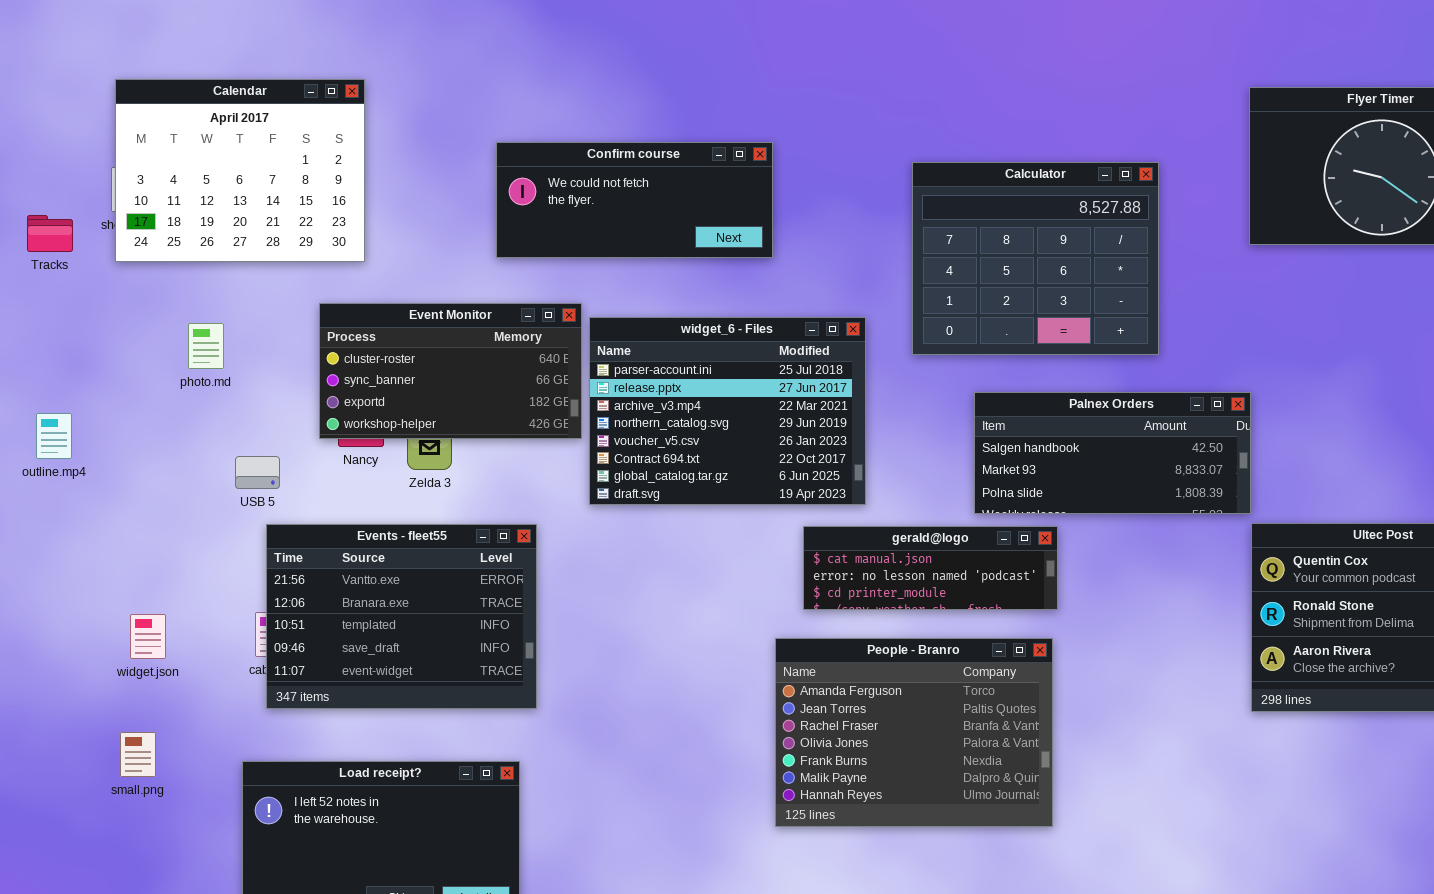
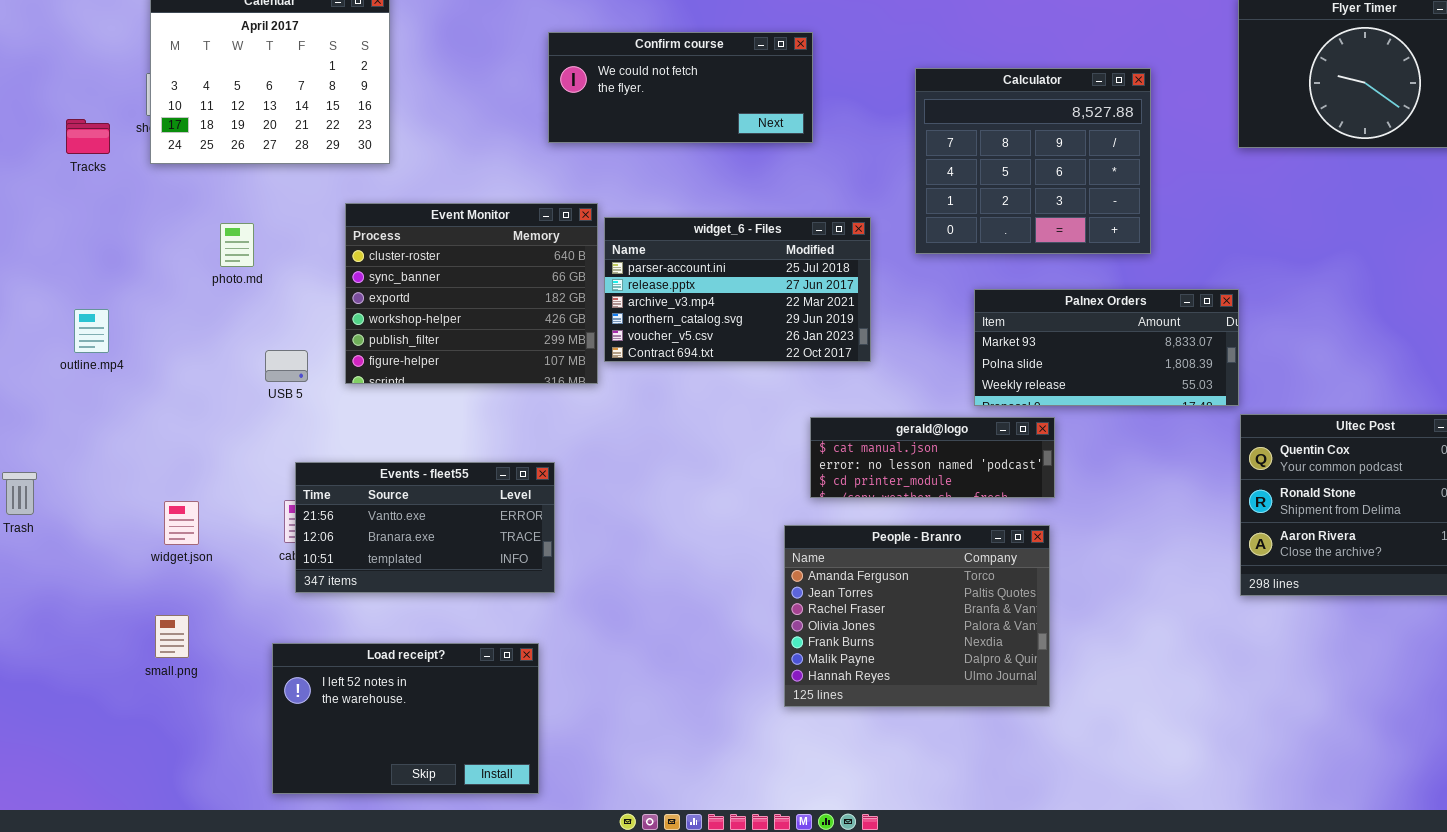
Confirm course: [496,142,773,258] -> [548,32,813,143], moved
Event Monitor: [319,303,582,439] -> [345,203,598,384], resized
widget_6 - Files: [589,317,866,505] -> [604,217,871,362], resized
Palnex Orders: [974,392,1251,514] -> [974,289,1239,406], scrolled down 1 row
Events - fleet55: [266,524,537,709] -> [295,462,555,593], resized

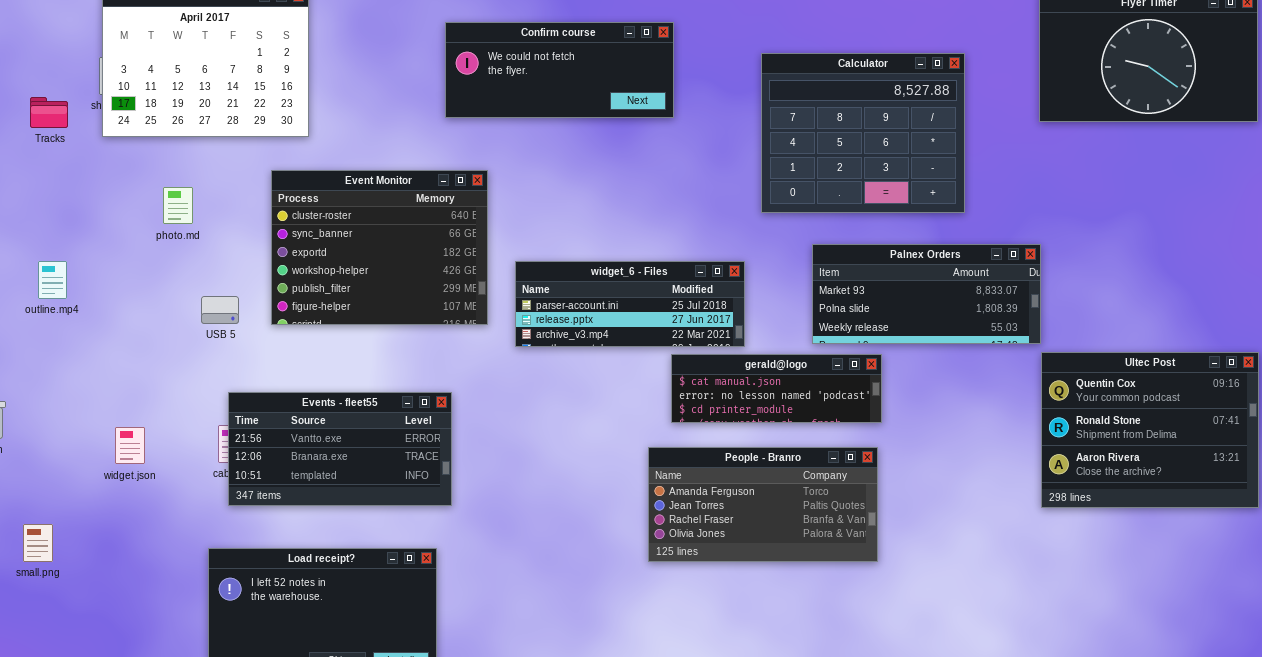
widget_6 - Files: [604,217,871,362] -> [515,261,745,347], moved, resized
People - Branro: [784,525,1050,707] -> [648,447,878,562], resized
small.png: [155,615,189,658] -> [23,524,53,562], moved

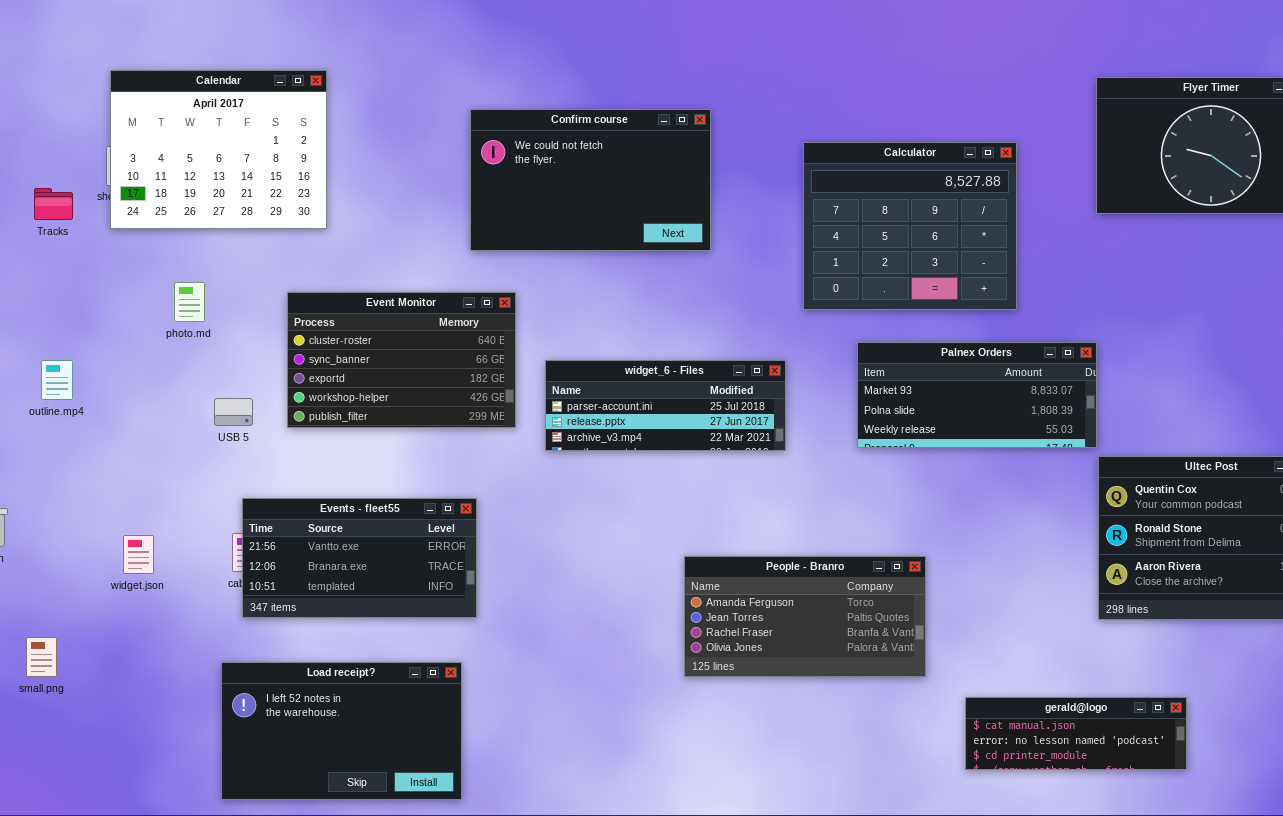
Confirm course: [445,22,674,118] -> [470,109,711,251], resized
Event Monitor: [271,170,488,325] -> [287,292,516,428], resized
gerald@logo: [671,354,882,423] -> [965,697,1187,770], moved

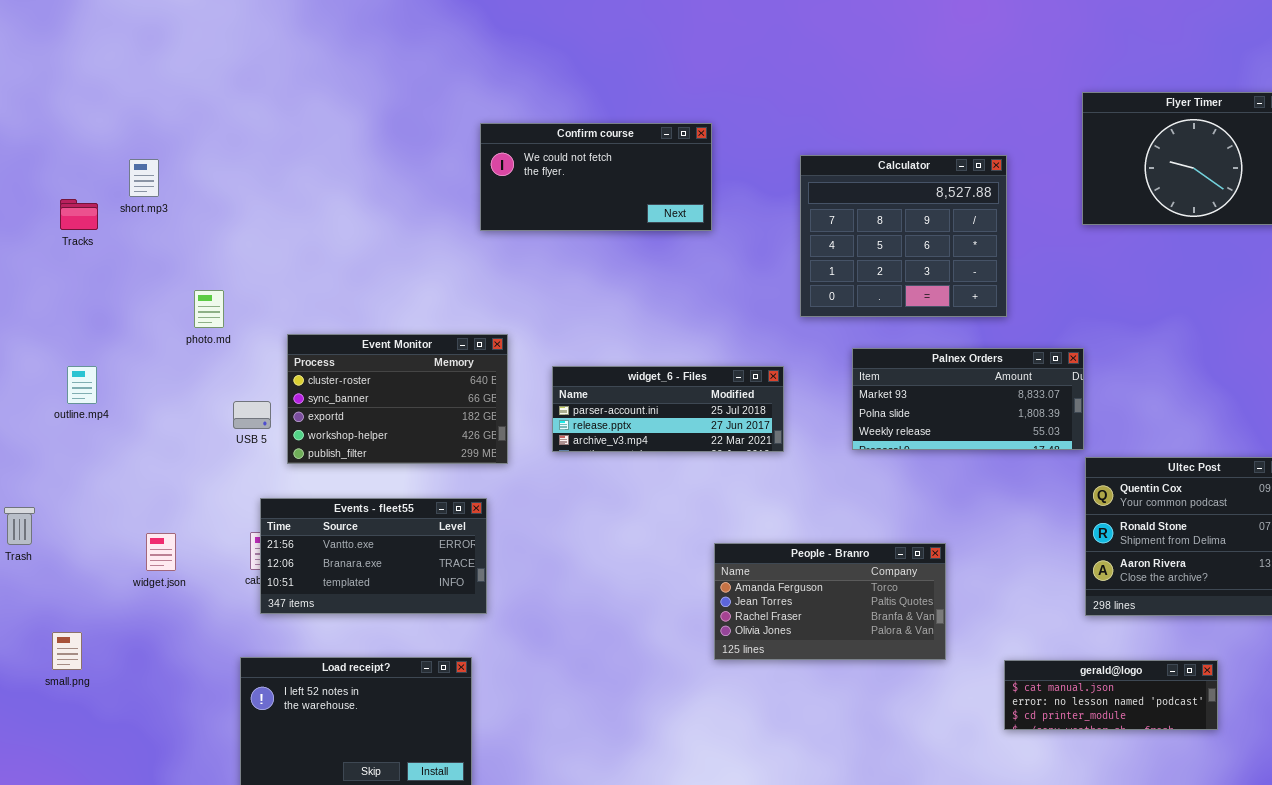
Calendar: [110,70,327,229] -> none, closed
Confirm course: [470,109,711,251] -> [480,123,712,231], resized
Event Monitor: [287,292,516,428] -> [287,334,508,464], moved
People - Branro: [684,556,926,677] -> [714,543,946,660], moved
gerald@logo: [965,697,1187,770] -> [1004,660,1218,730], moved

